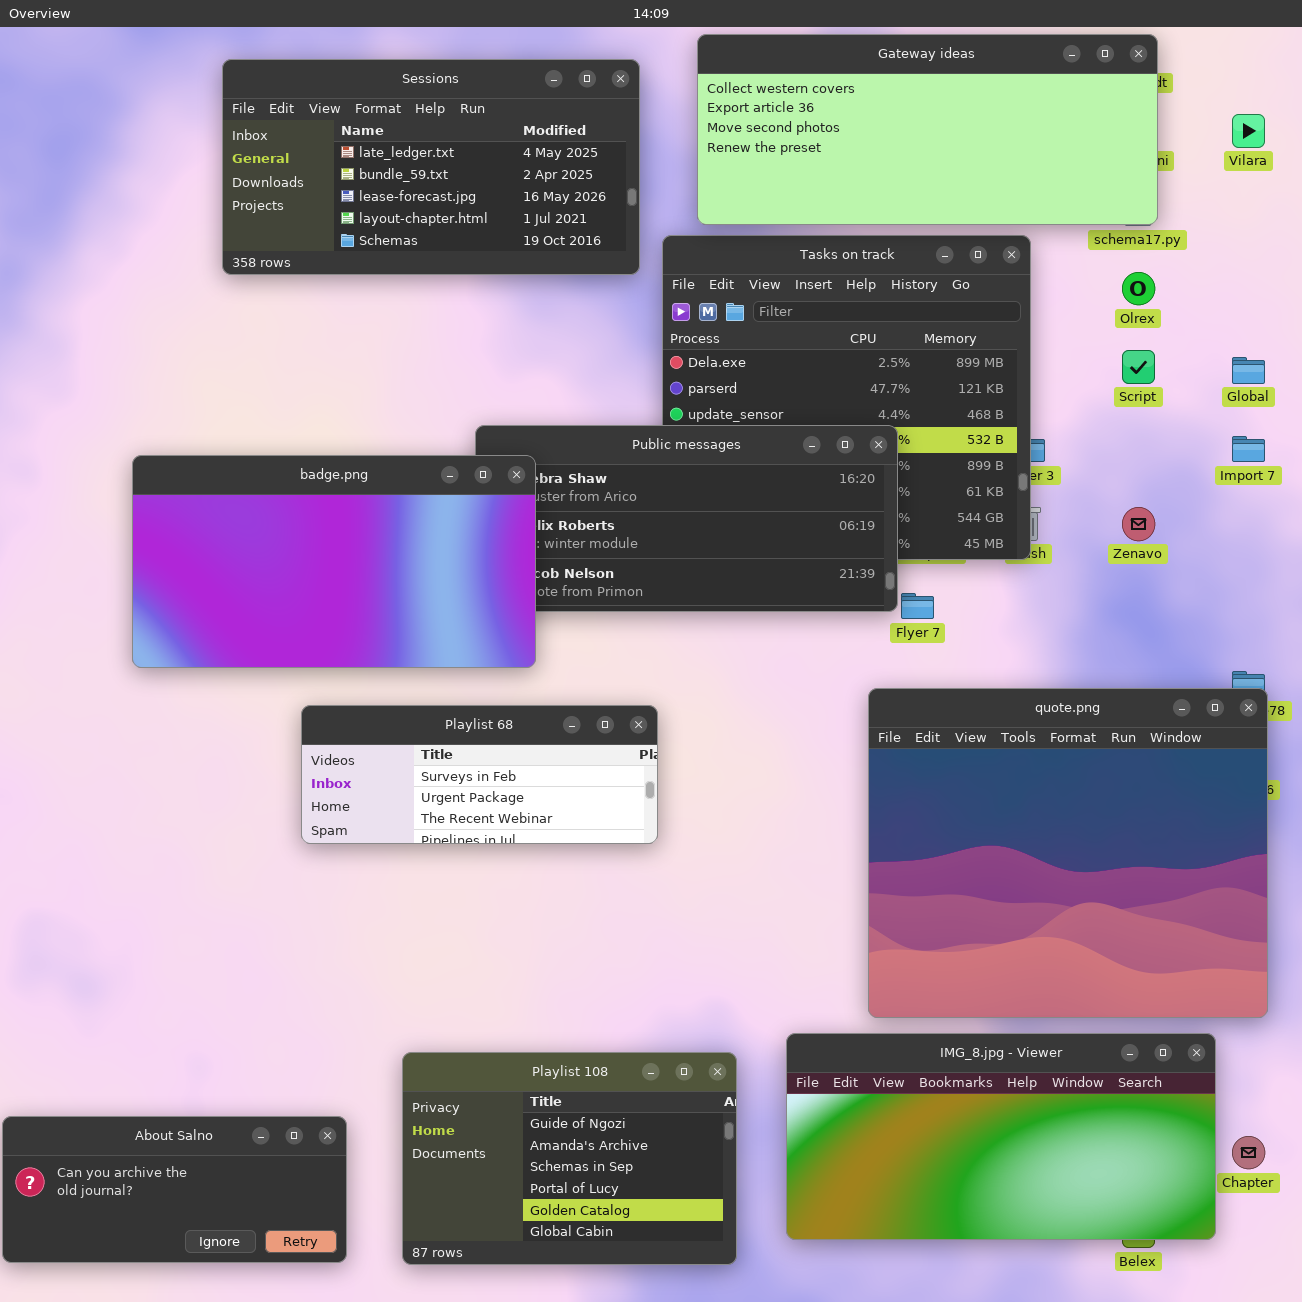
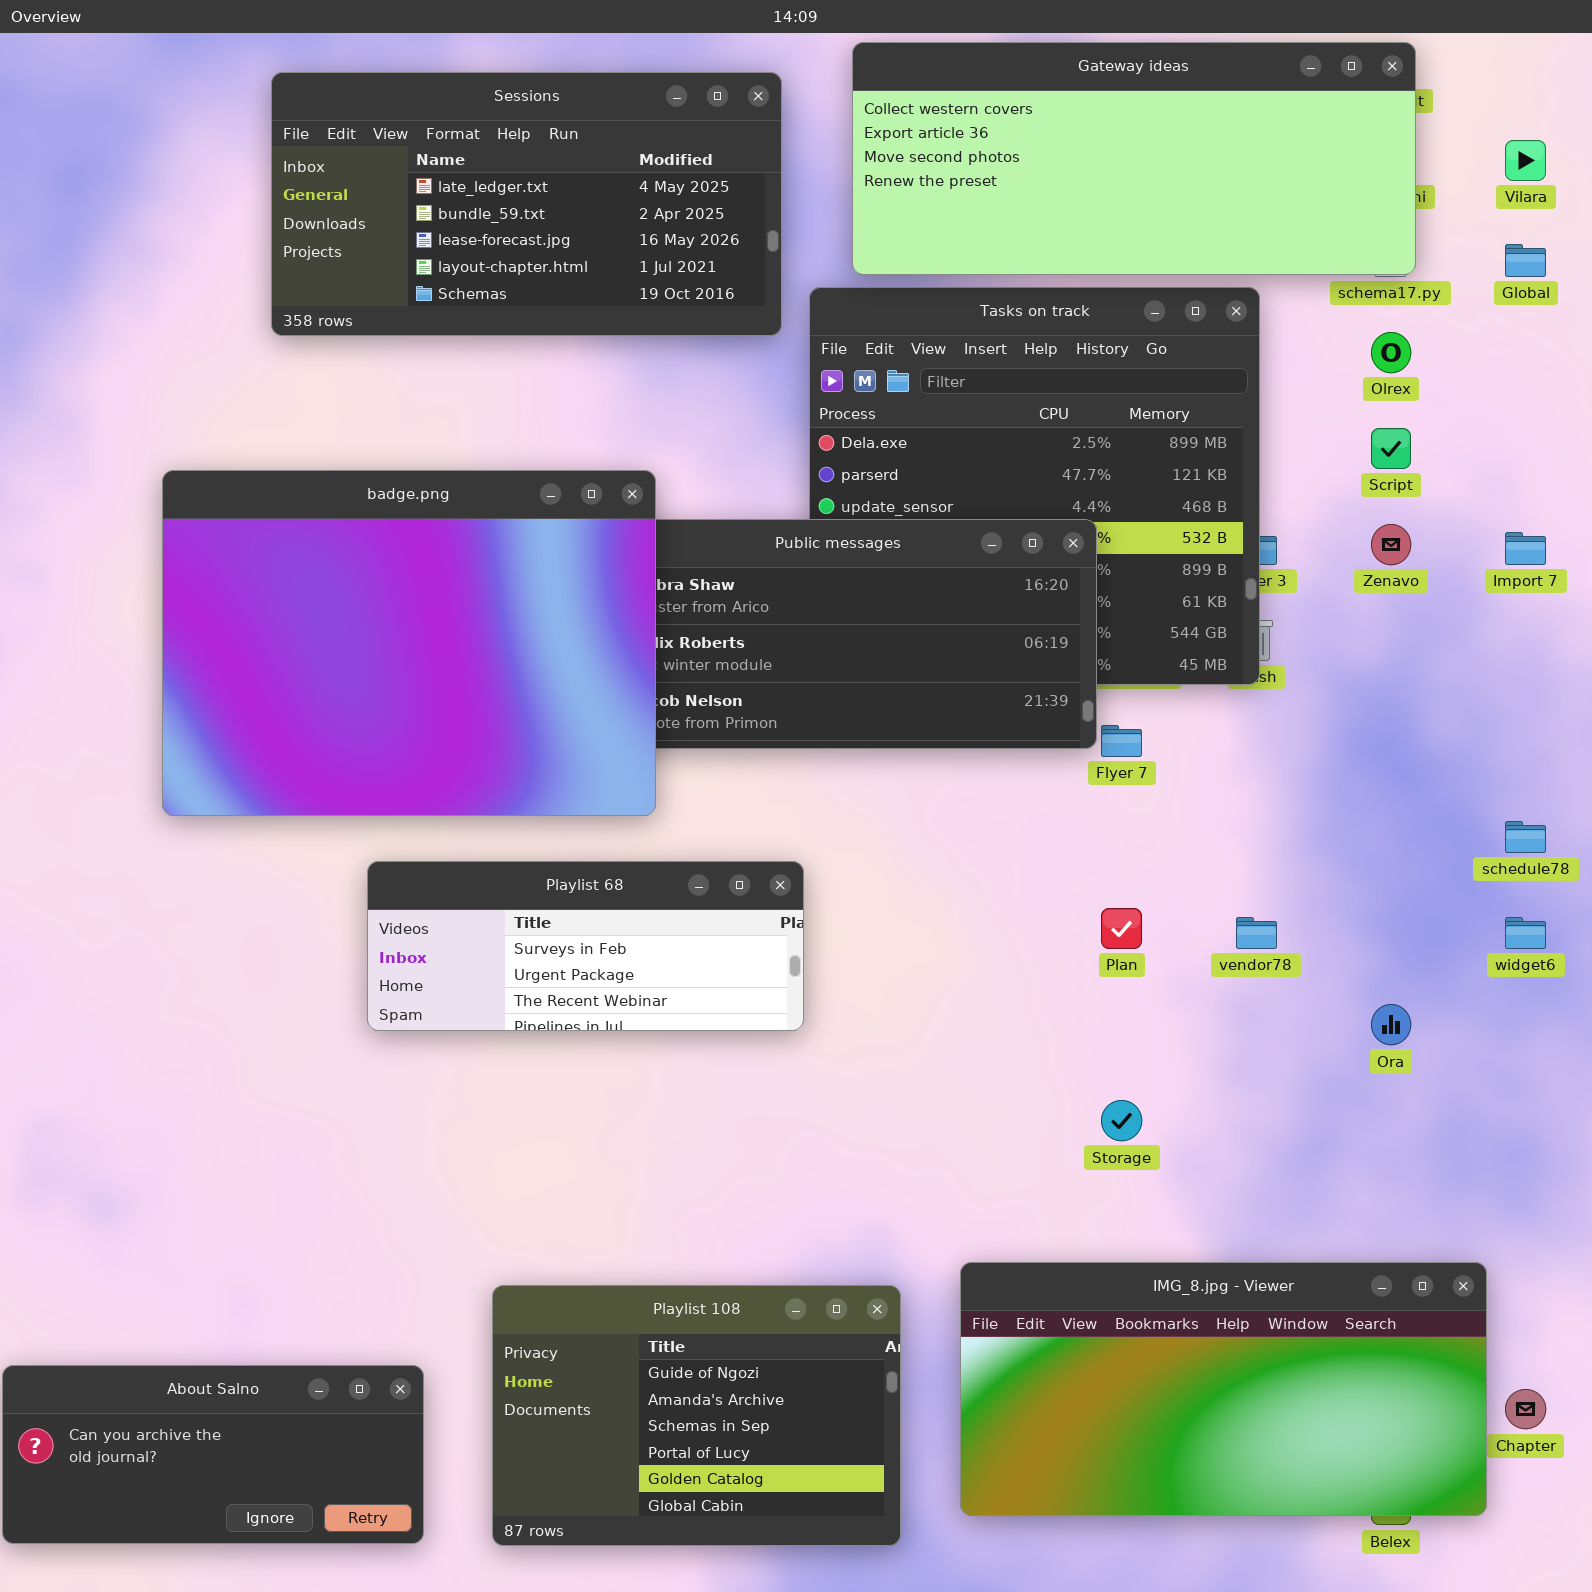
Global: [1232,357,1265,384] -> [1505,244,1546,277], moved
badge.png: [132,455,536,668] -> [162,470,656,816], resized
Zenavo: [1122,507,1155,541] -> [1371,524,1411,565], moved
quote.png: [868,688,1268,1018] -> none, closed

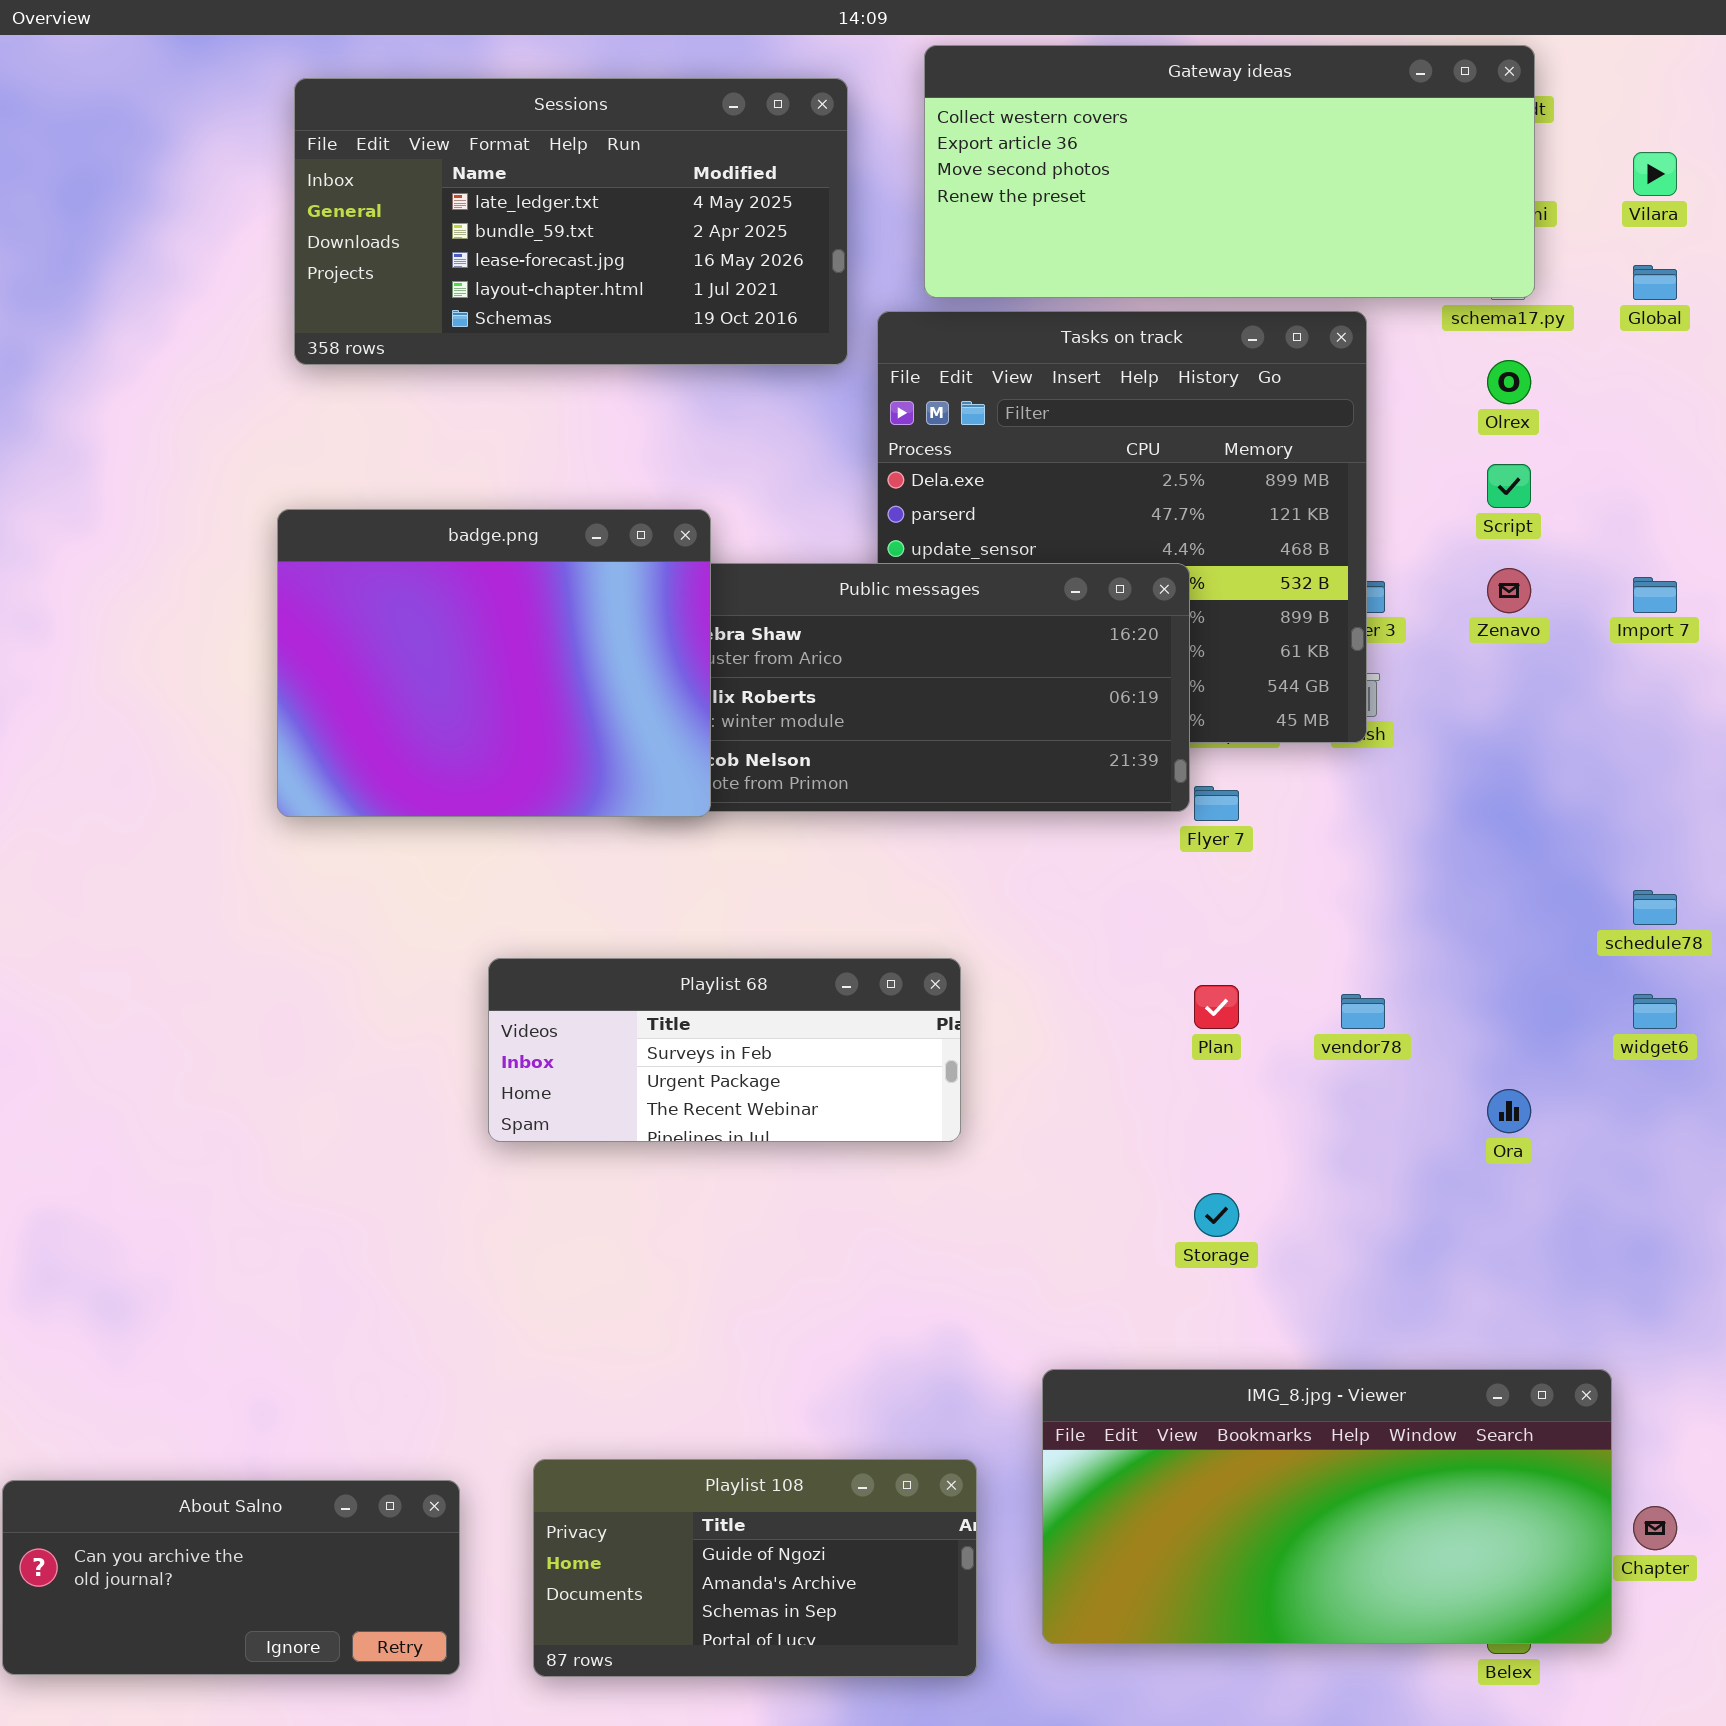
badge.png: [162,470,656,816] -> [277,509,711,817], resized
Playlist 68: [367,861,804,1031] -> [488,958,961,1142], moved
Playlist 108: [492,1285,901,1546] -> [533,1459,977,1677], resized

